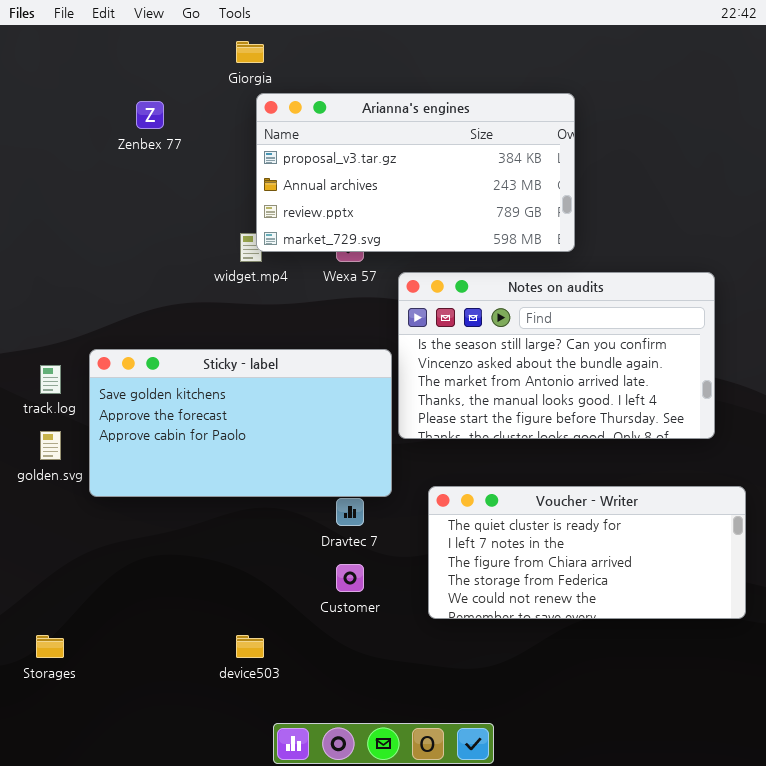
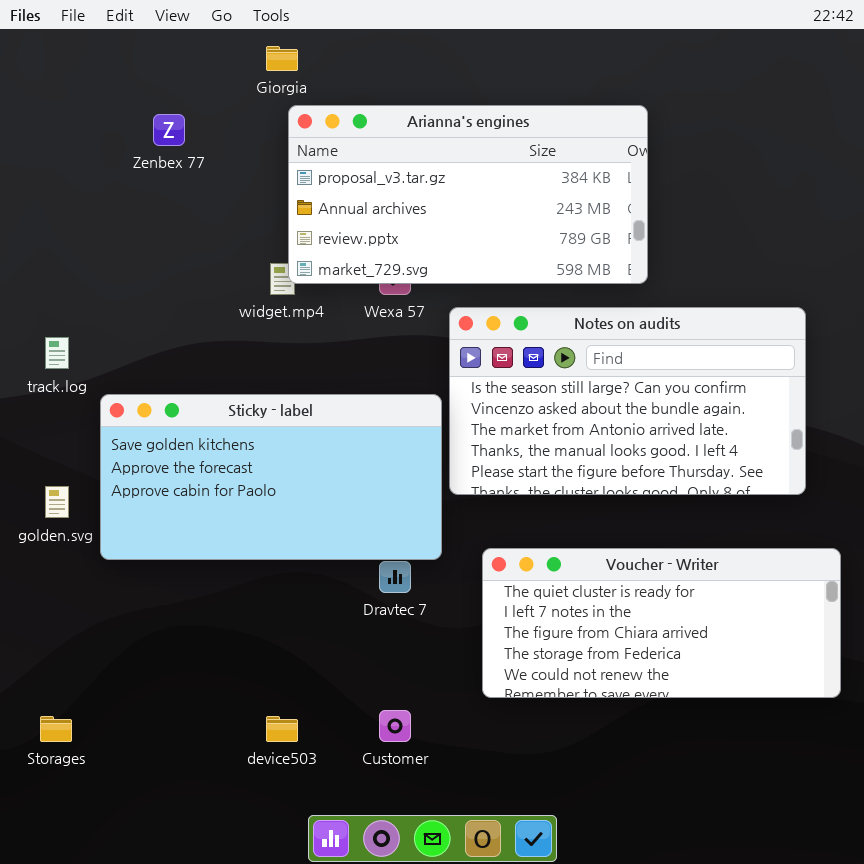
track.log: [40,365,61,394] -> [45,337,69,369], moved
Customer: [336,564,364,592] -> [379,710,411,742], moved

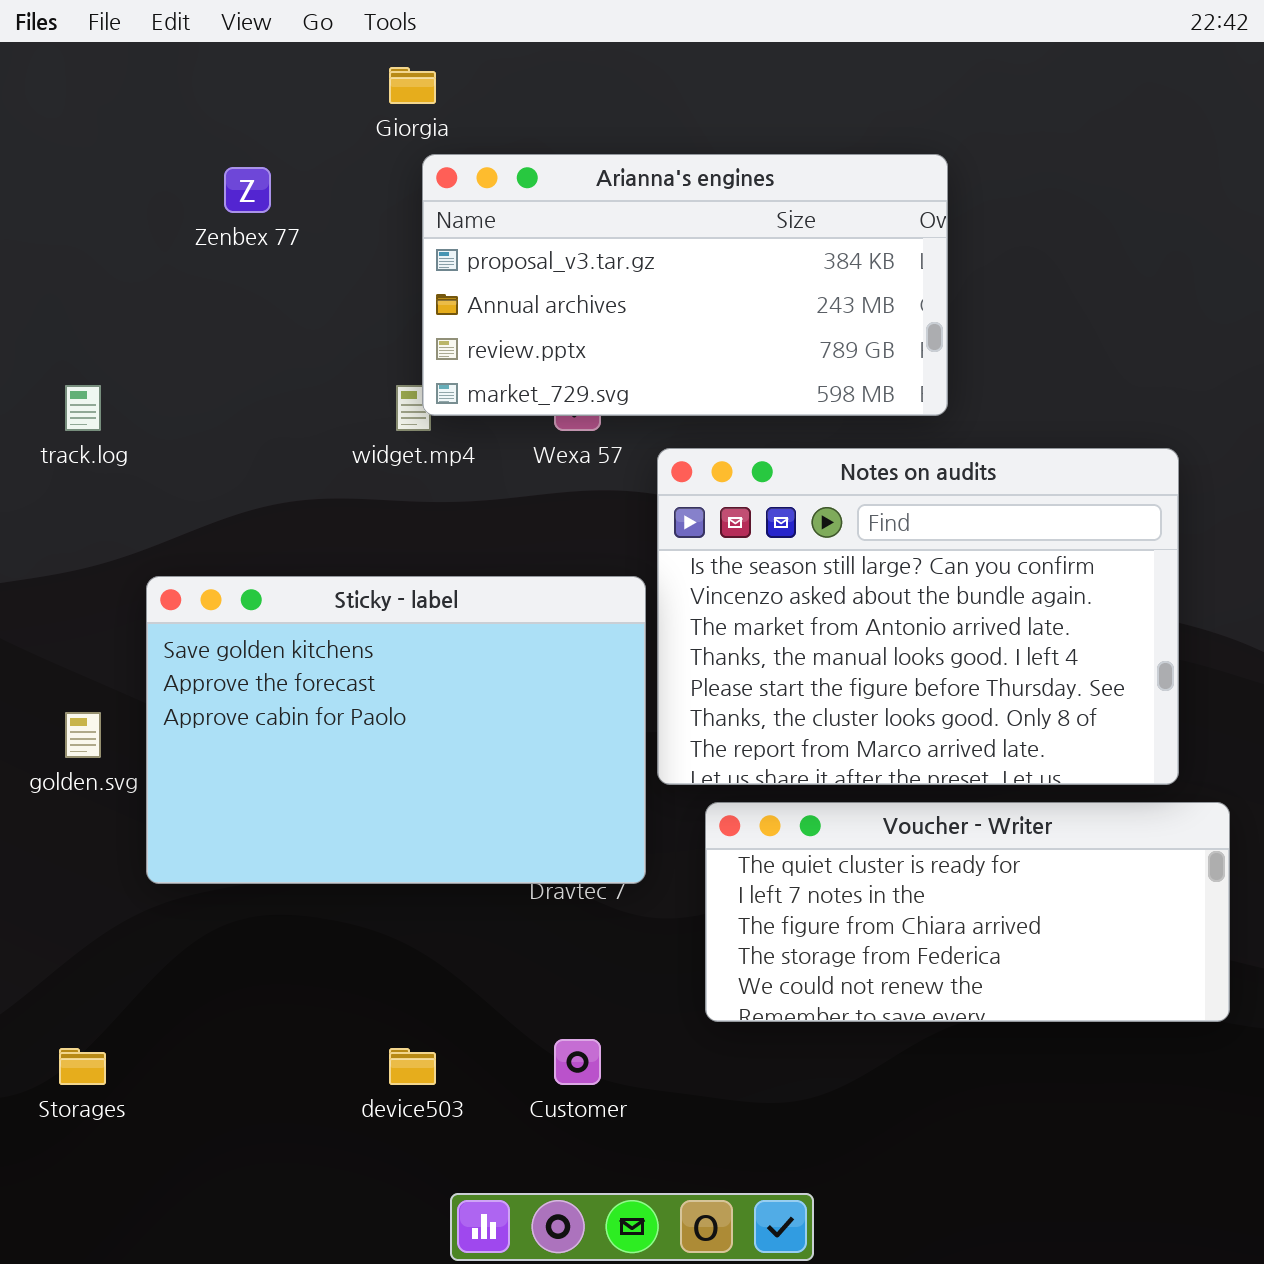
Notes on audits: [449,307,806,495] -> [657,448,1179,785], resized
track.log: [45,337,69,369] -> [65,385,101,431], moved
Sticky - label: [100,394,442,560] -> [146,576,646,884], resized

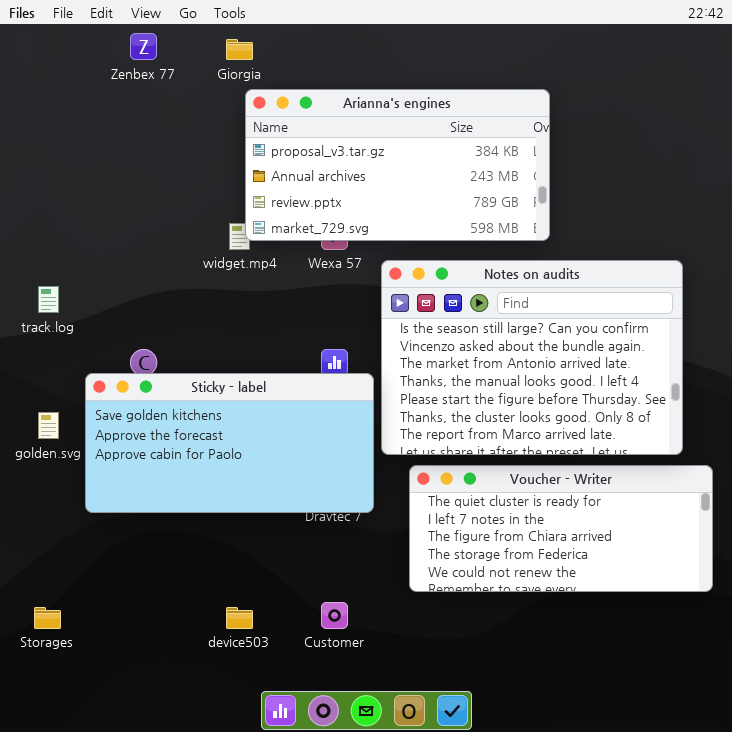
Zenbex 77: [224,167,271,213] -> [130,33,157,60], moved
track.log: [65,385,101,431] -> [38,286,59,313], moved
Sticky - label: [146,576,646,884] -> [85,373,374,513], resized

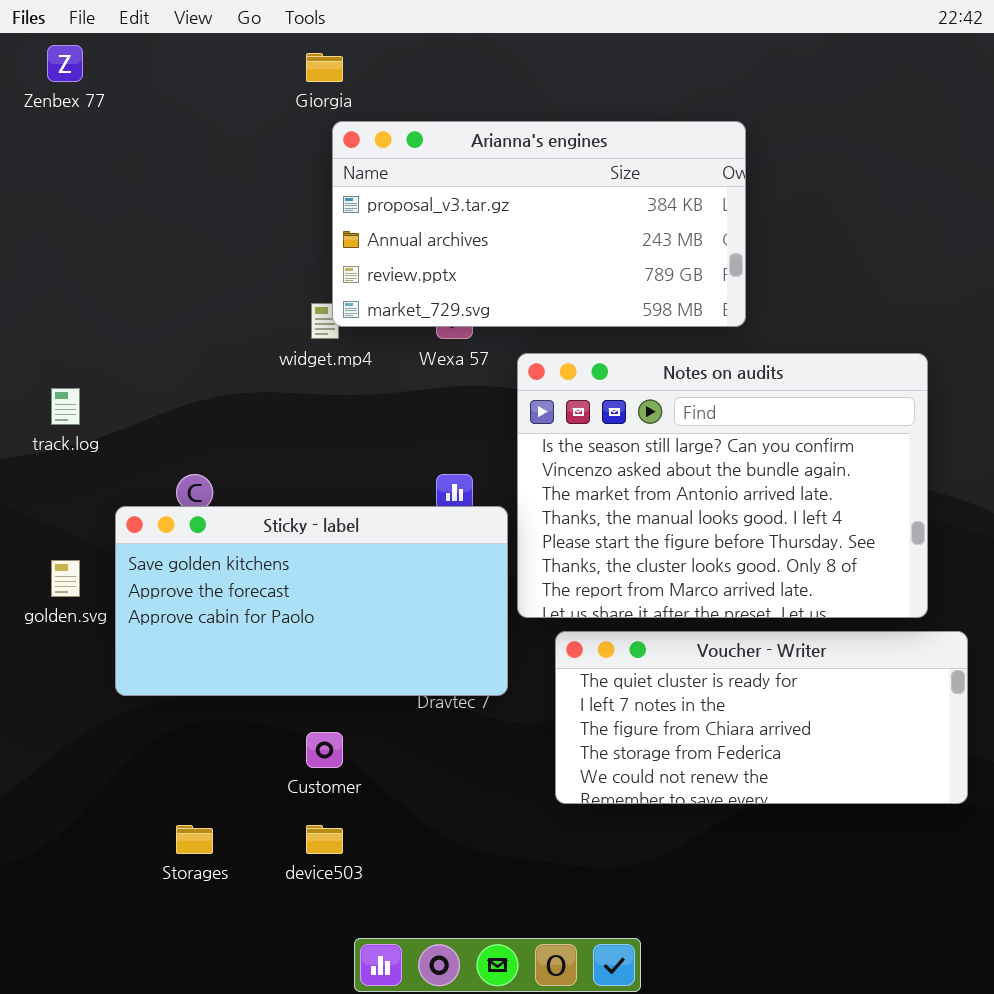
Zenbex 77: [130,33,157,60] -> [47,45,83,82], moved
Customer: [321,602,348,629] -> [306,732,343,768], moved
Storages: [34,607,61,629] -> [176,825,213,854], moved

